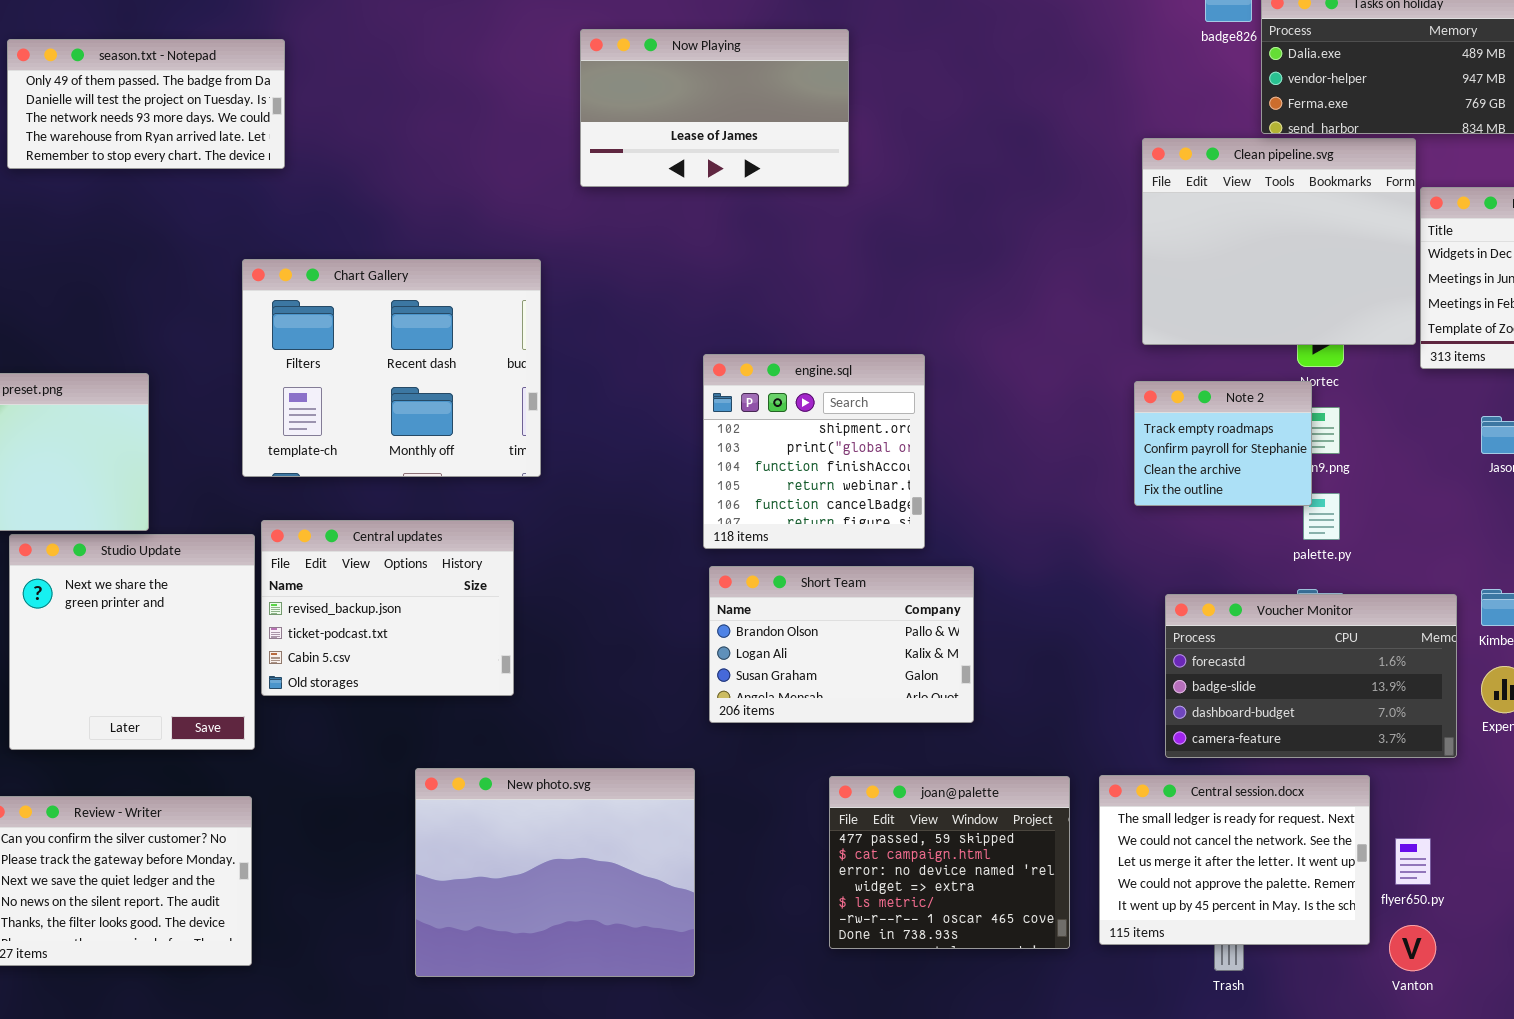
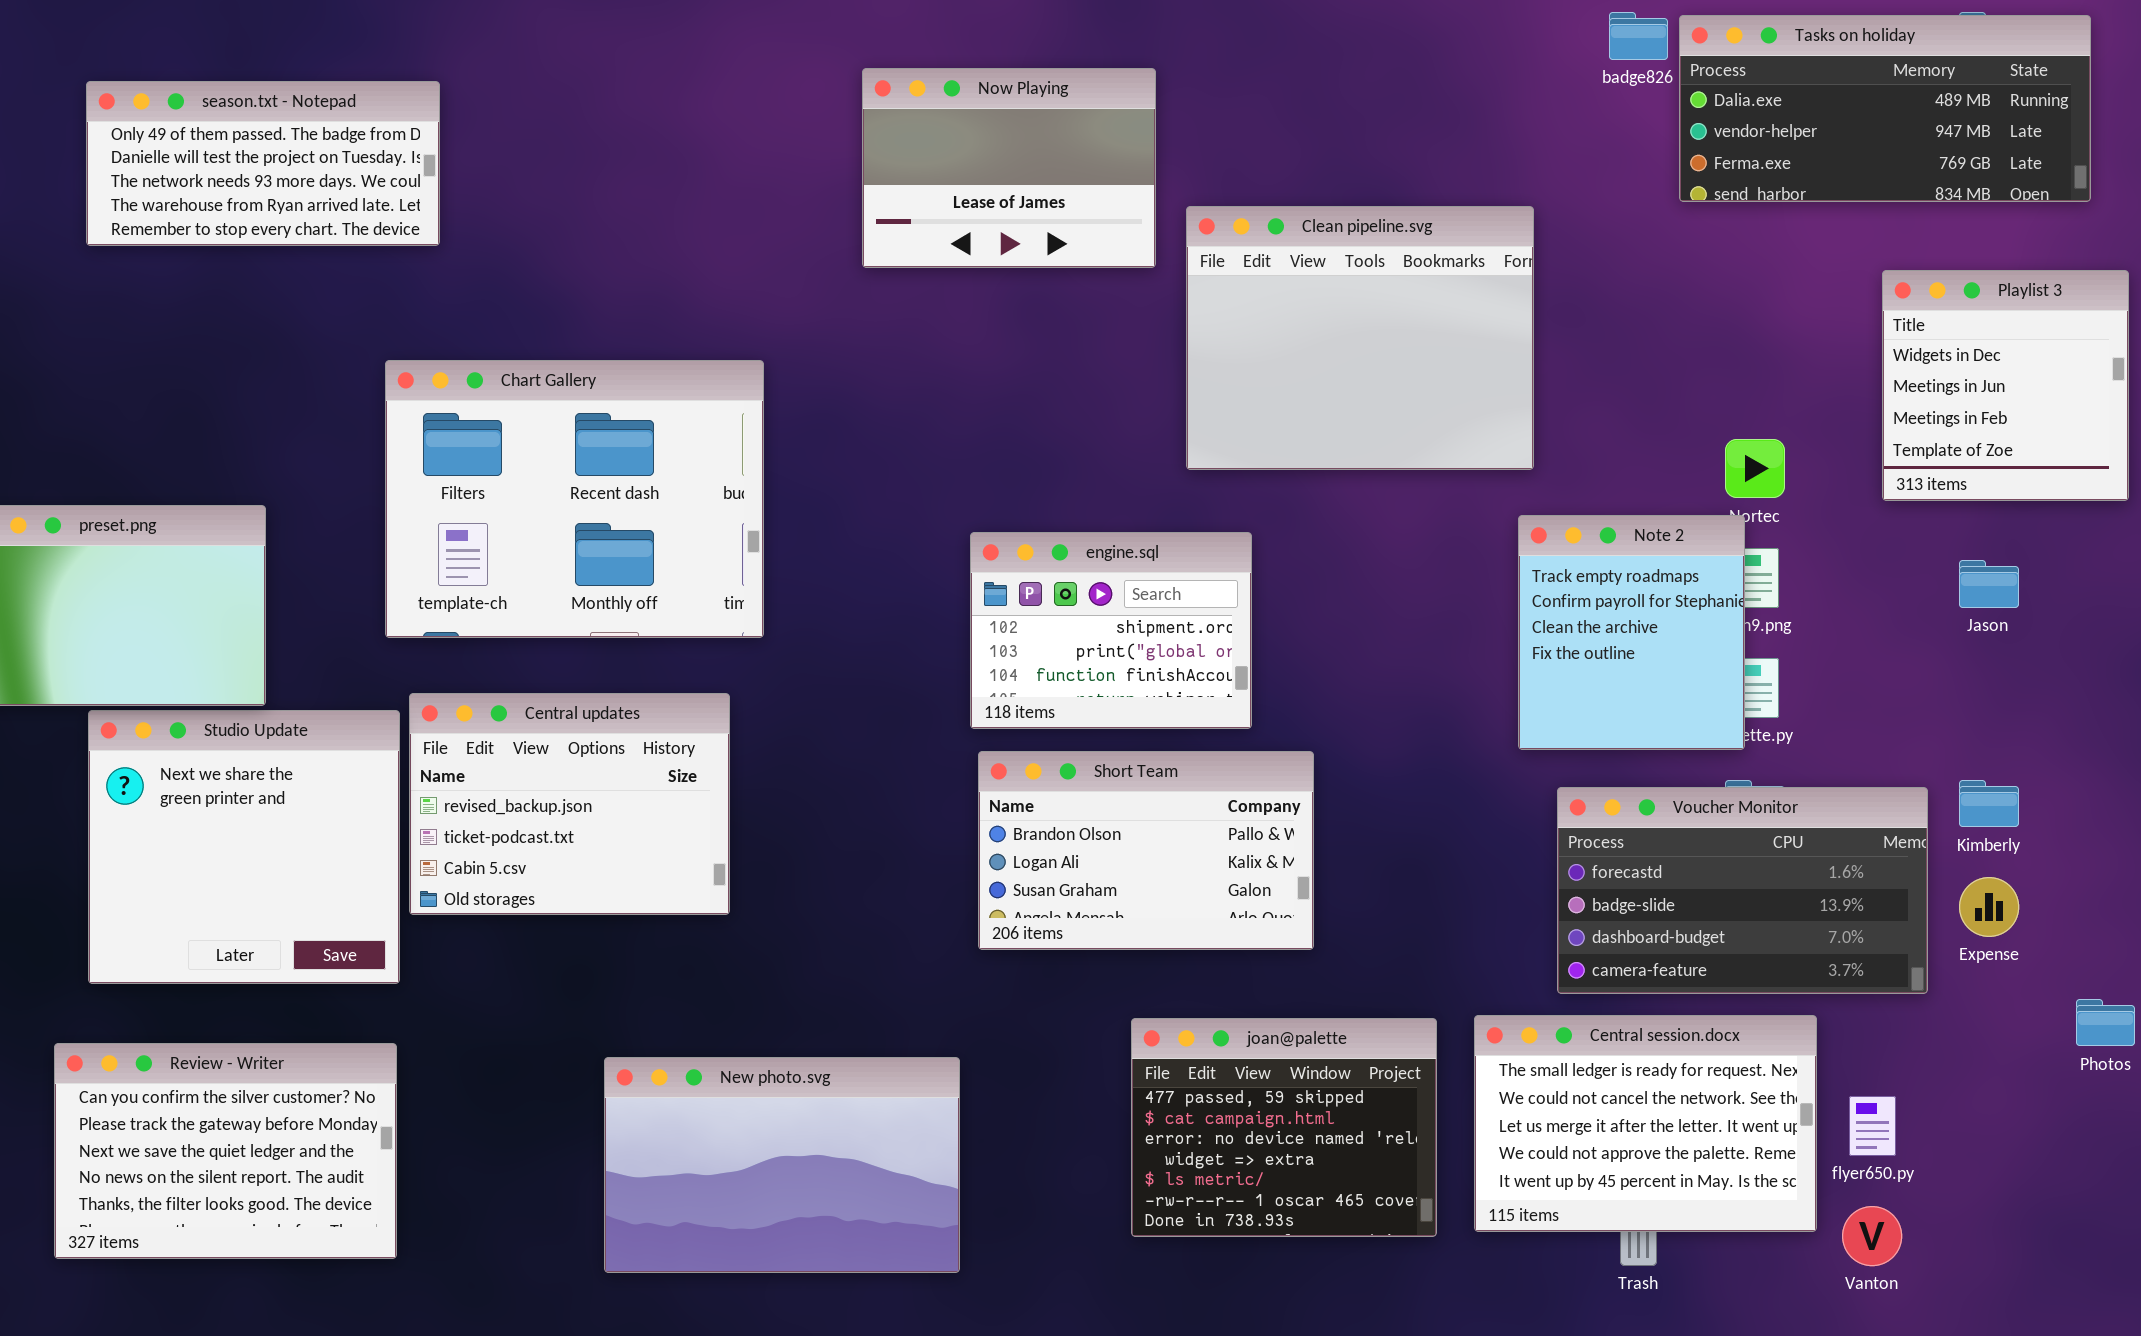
Now Playing: [580,29,849,187] -> [862,68,1156,268], resized
Clean pipeline.svg: [1142,138,1416,345] -> [1186,206,1534,470], moved
engine.sql: [703,354,925,549] -> [970,532,1252,729], resized
Note 2: [1134,381,1312,506] -> [1518,515,1745,750], resized
New photo.svg: [415,768,695,977] -> [604,1057,960,1273], resized

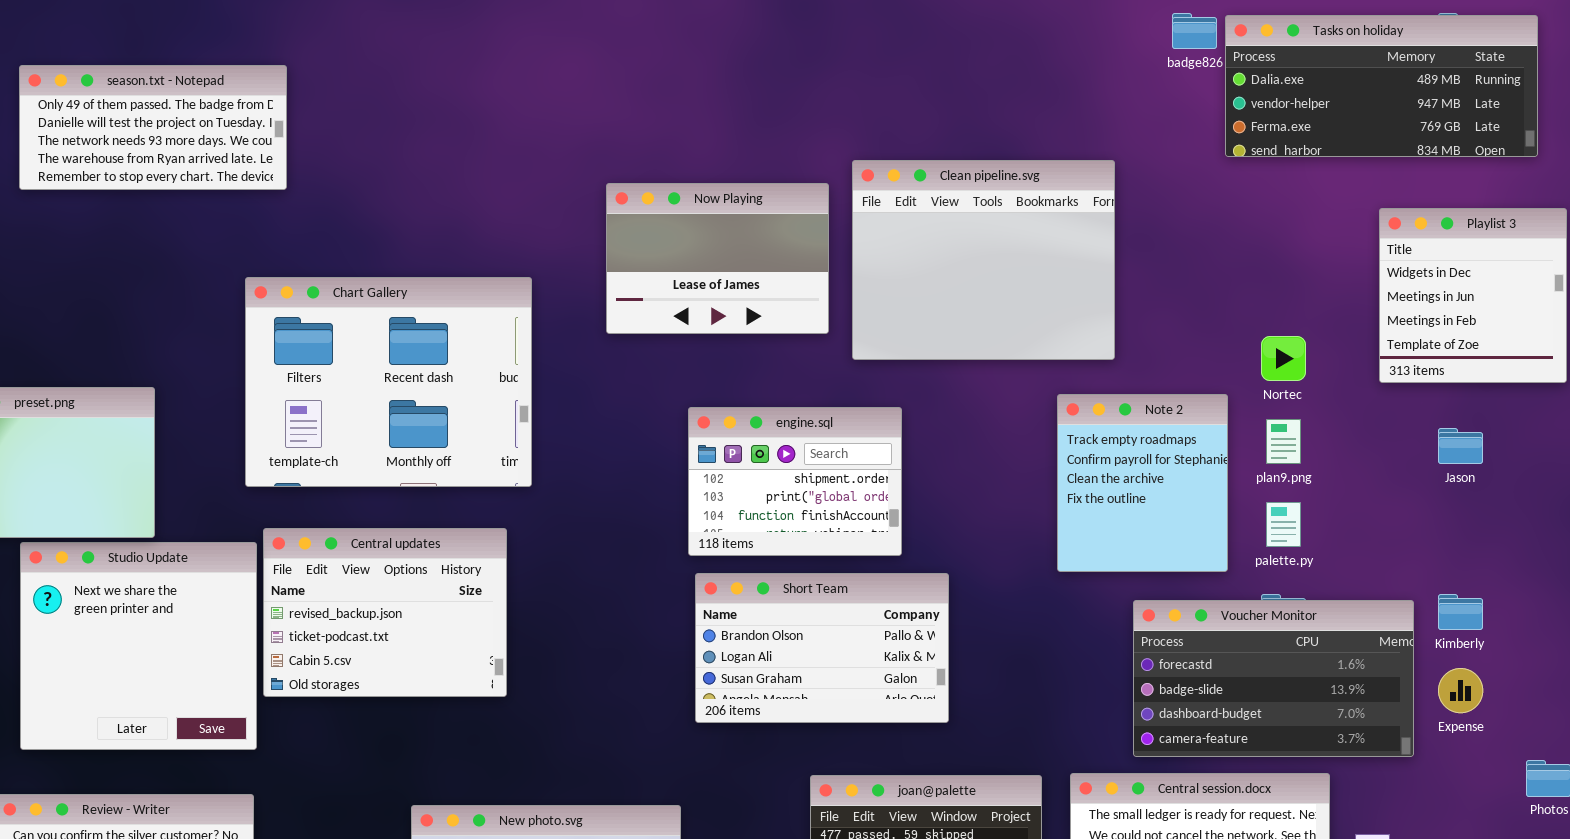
Now Playing: [862,68,1156,268] -> [606,183,829,334], moved
Note 2: [1518,515,1745,750] -> [1057,394,1228,572], moved

